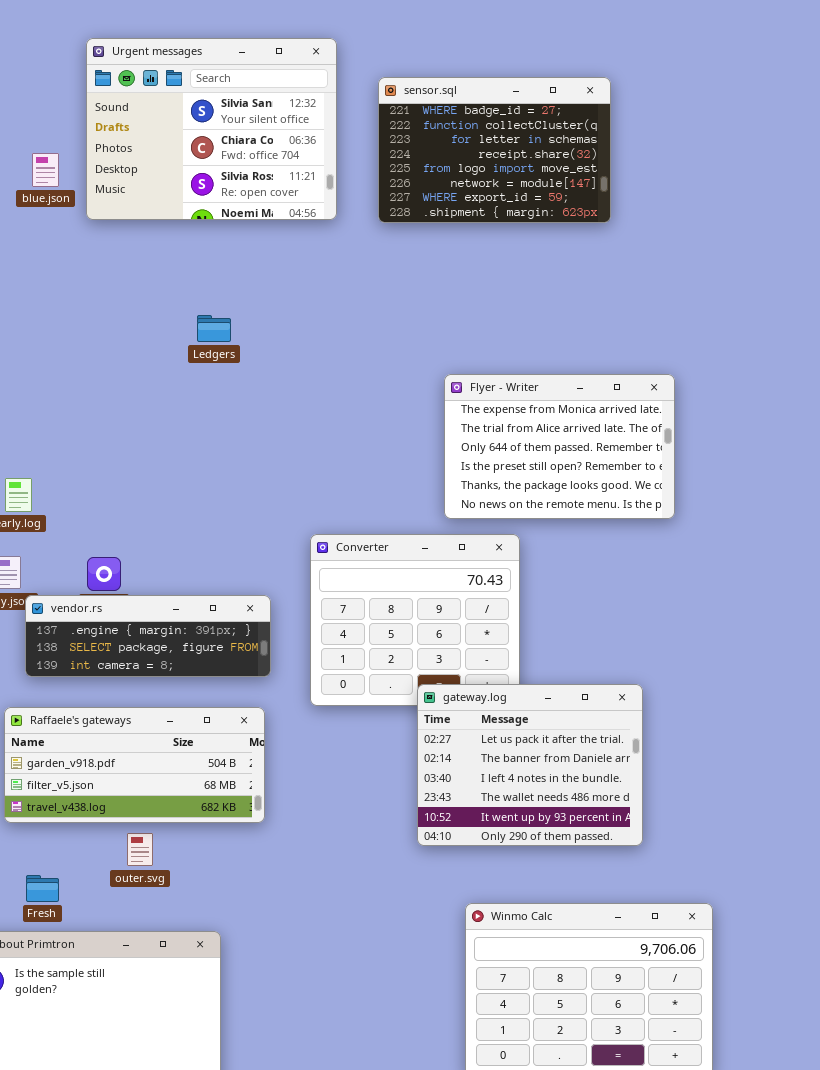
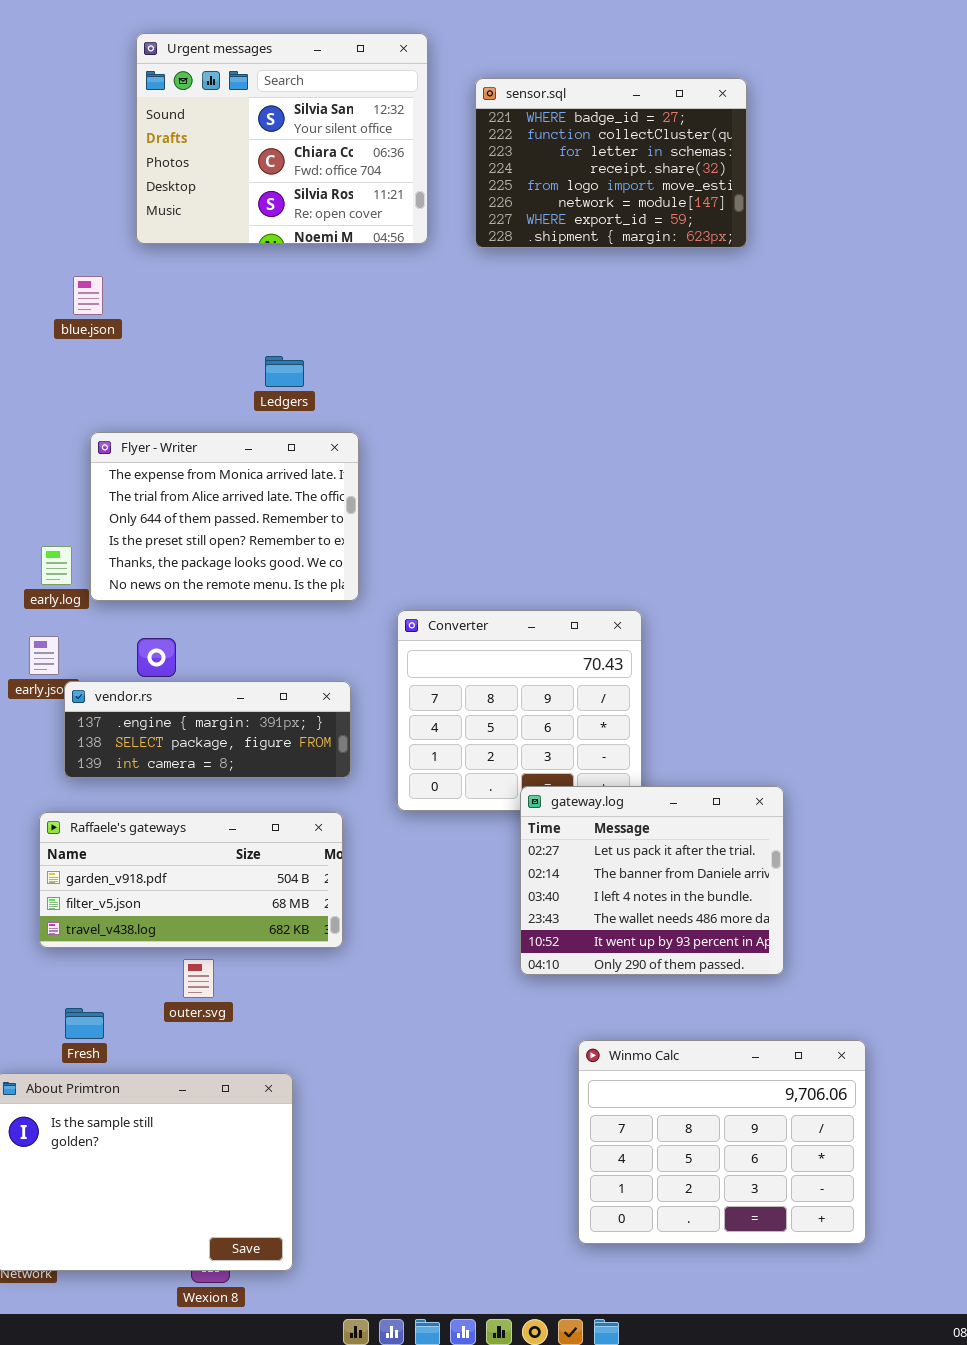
blue.json: [32,153,59,187] -> [73,276,103,315], moved
Flyer - Writer: [444,374,675,519] -> [90,432,359,601], moved

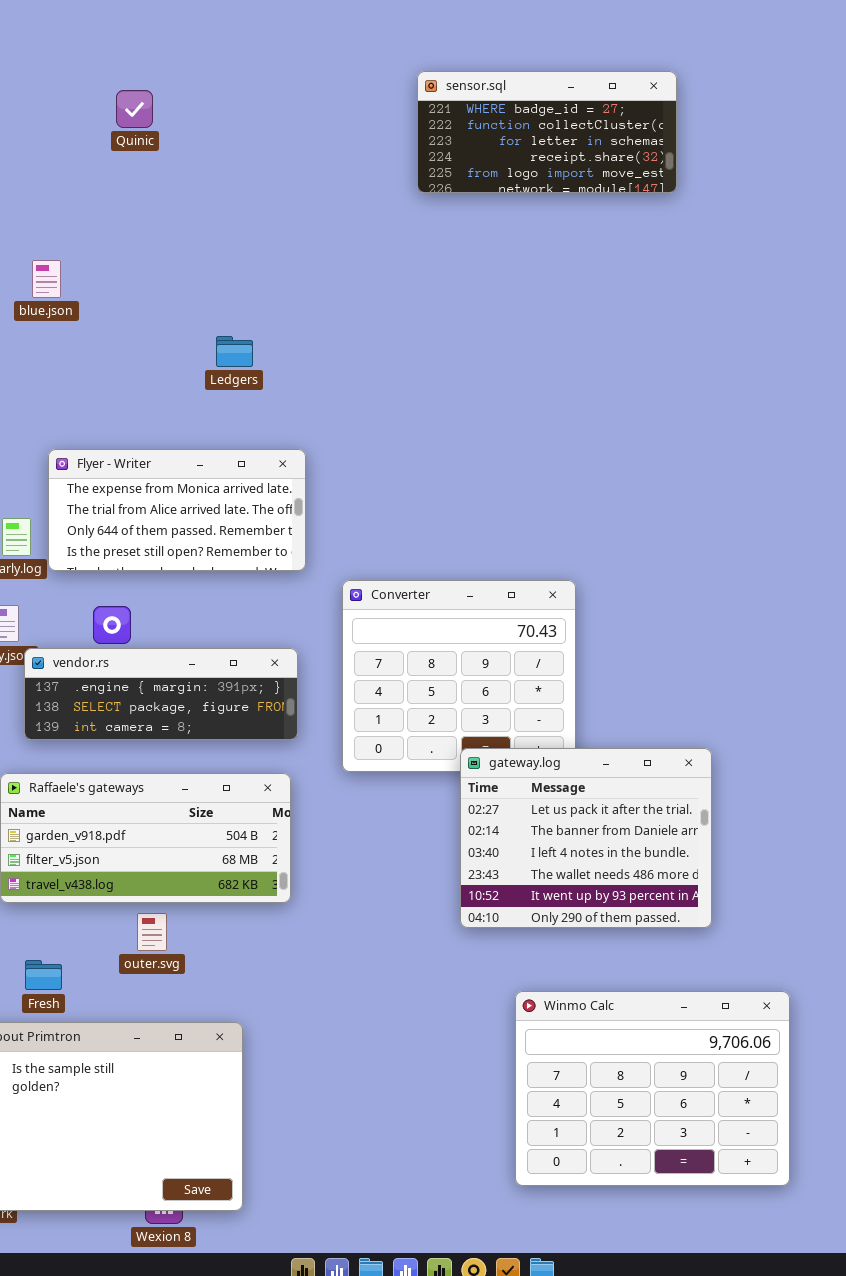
Urgent messages: [136,33,428,244] -> none, closed
sensor.sql: [475,78,747,248] -> [417,71,677,193], resized
Flyer - Writer: [90,432,359,601] -> [48,449,306,571], resized

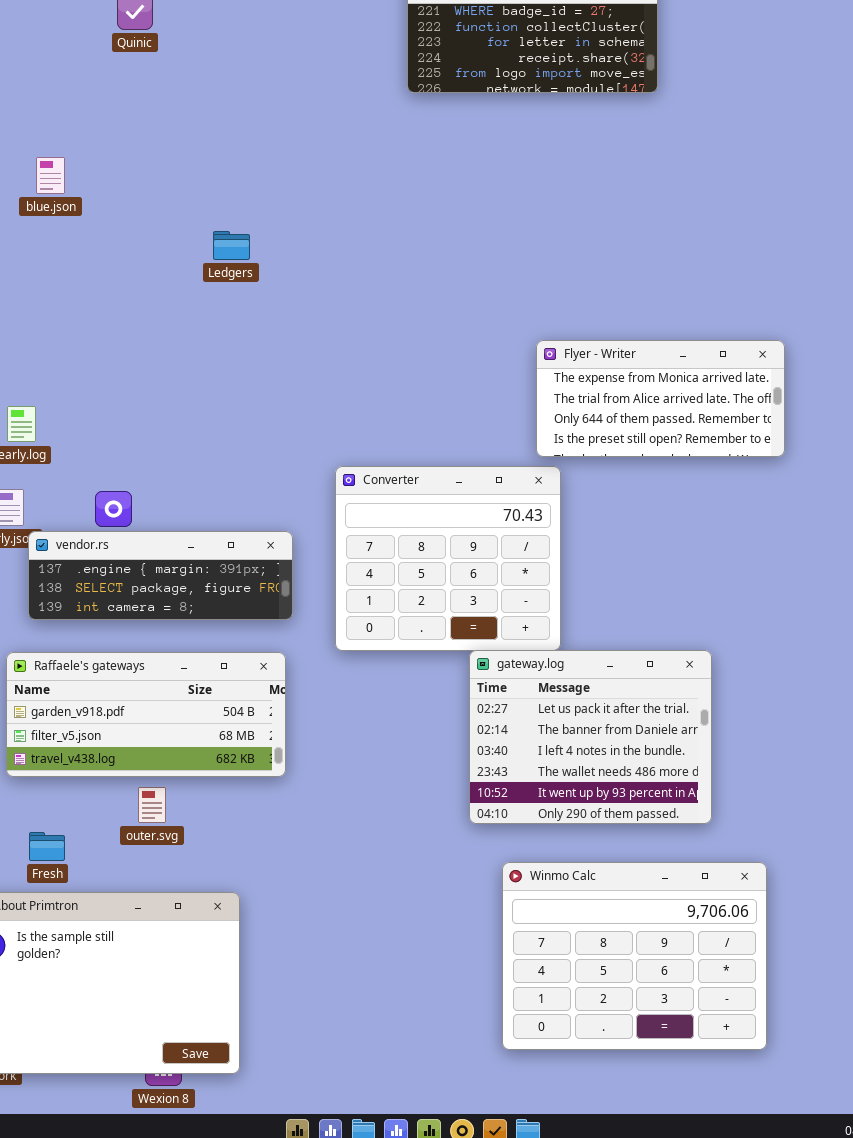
Flyer - Writer: [48,449,306,571] -> [536,340,785,457], moved
gateway.log: [460,748,712,928] -> [469,650,712,824], moved

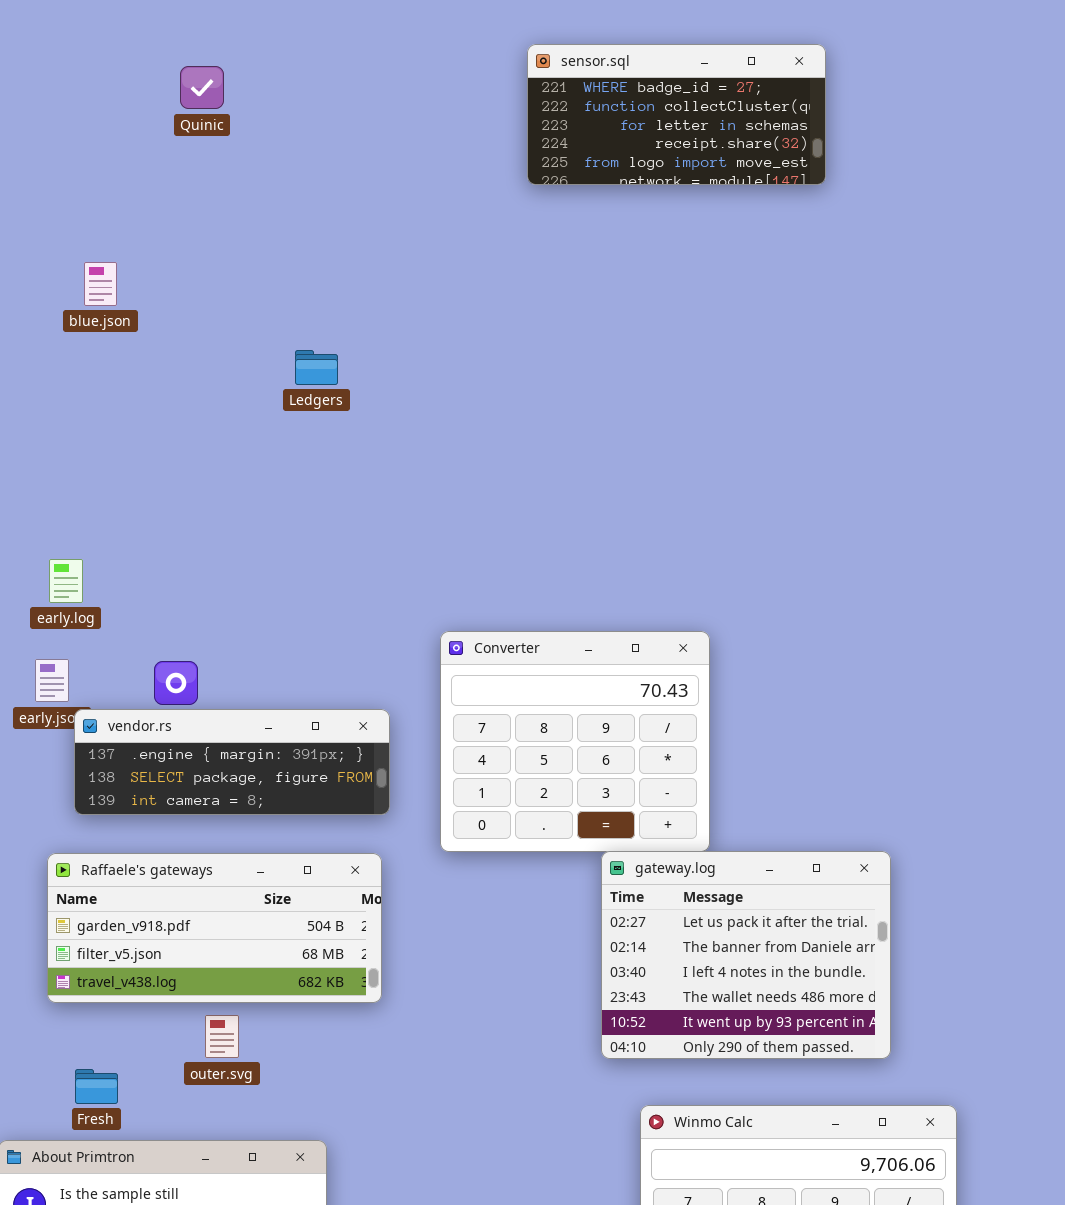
Flyer - Writer: [536,340,785,457] -> none, closed

